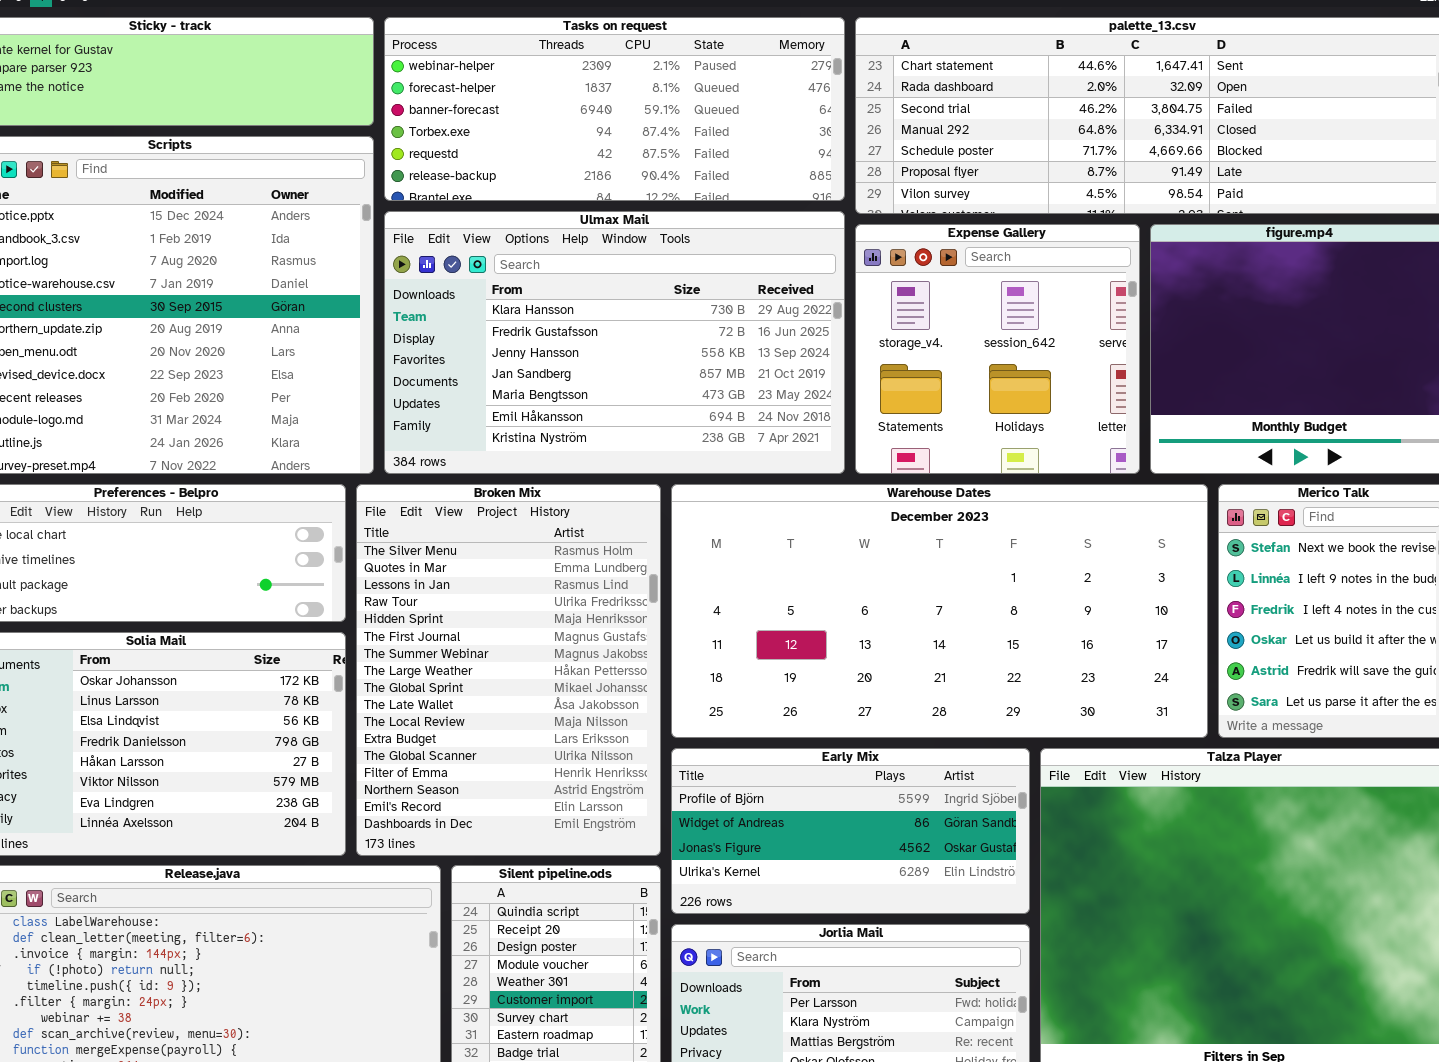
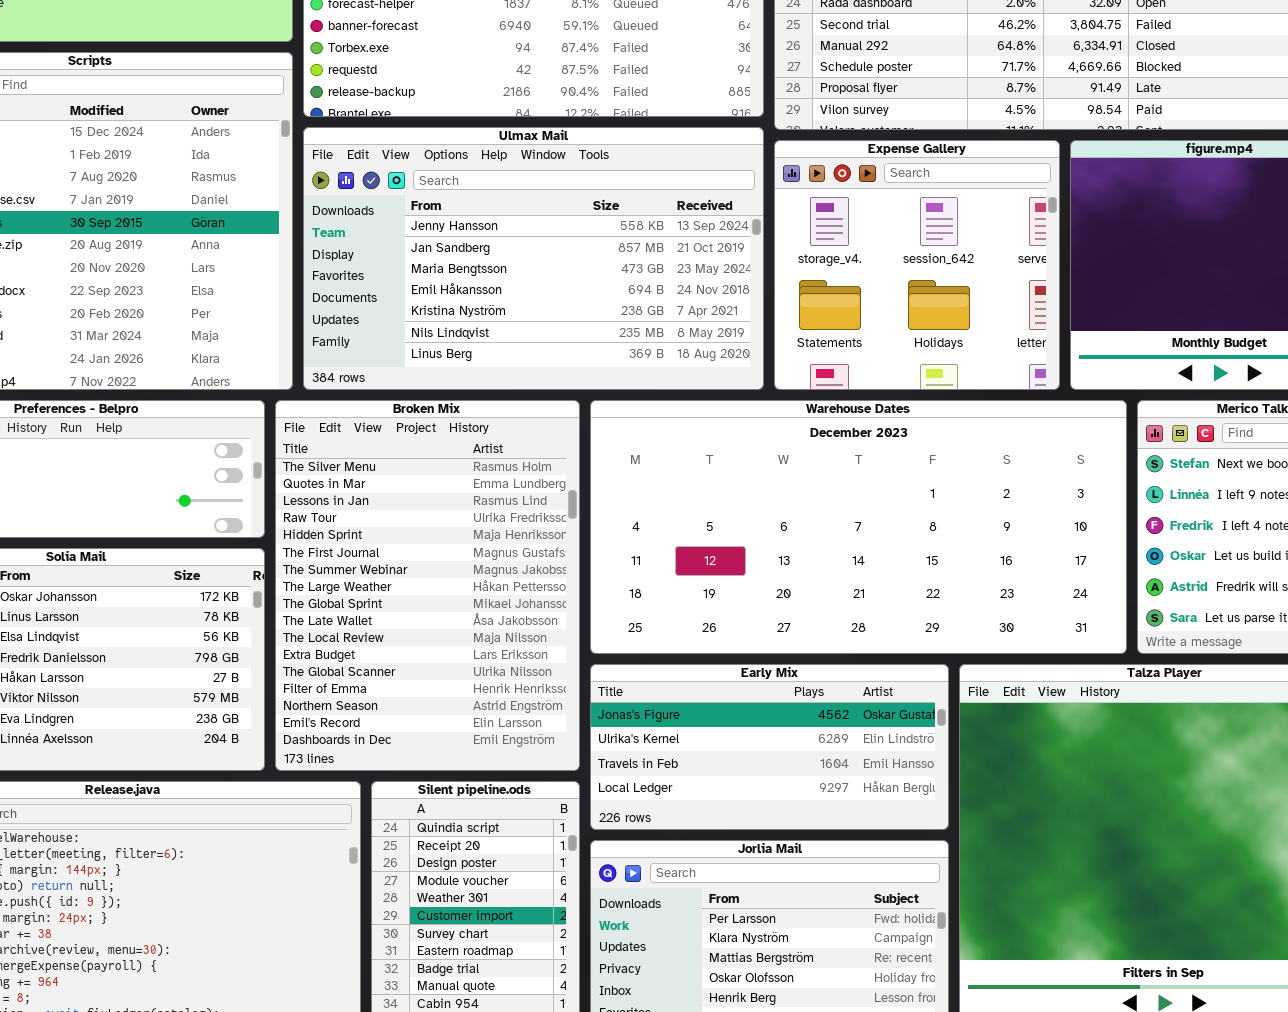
Ulmax Mail: [384,211,845,474] -> [303,127,764,390], scrolled down 2 rows
Early Mix: [671,748,1030,914] -> [590,664,949,830], scrolled down 2 rows

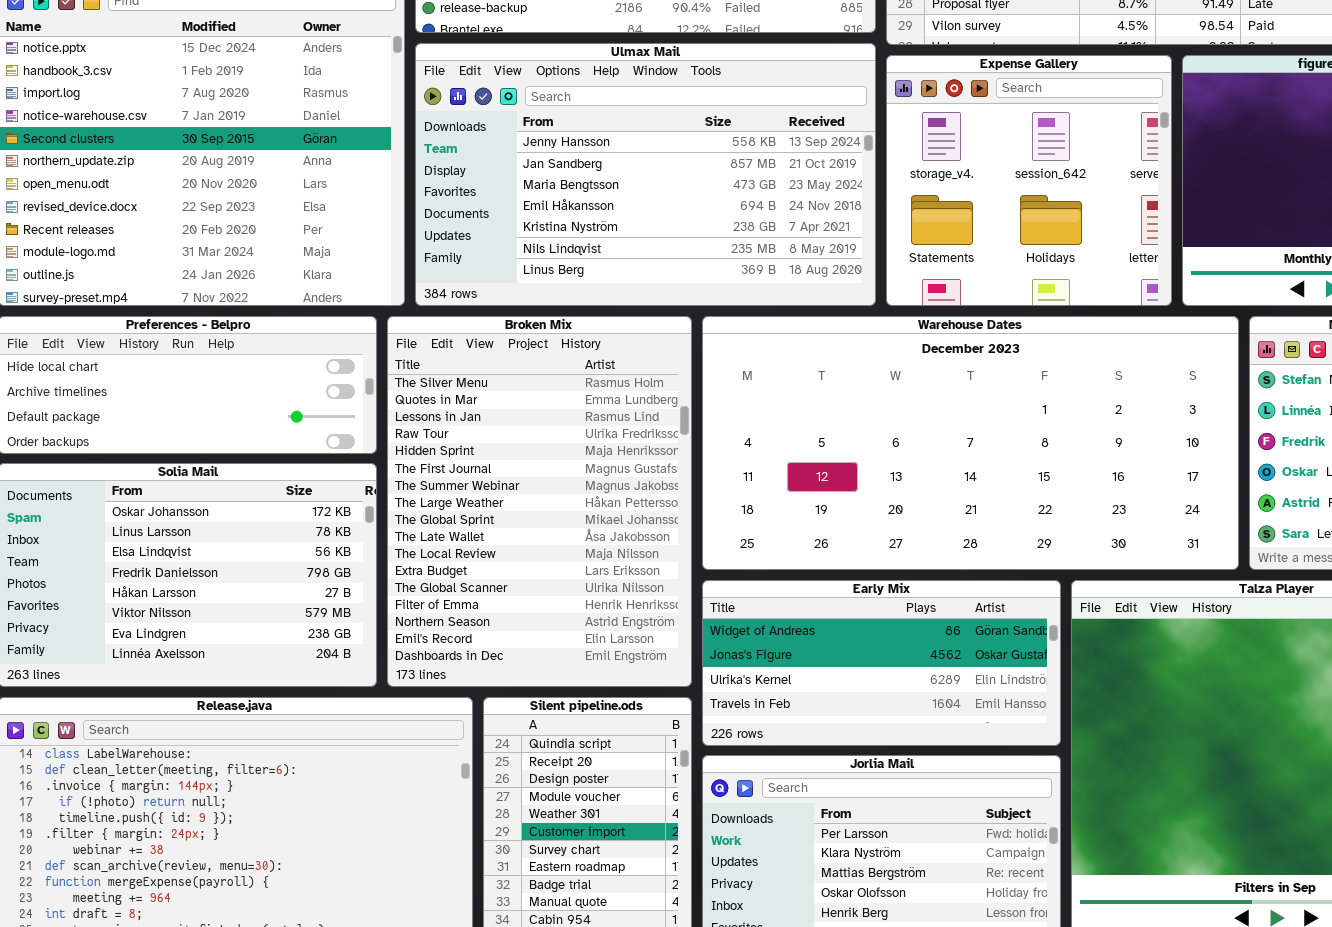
Early Mix: [590,664,949,830] -> [702,580,1061,746], scrolled up 1 row

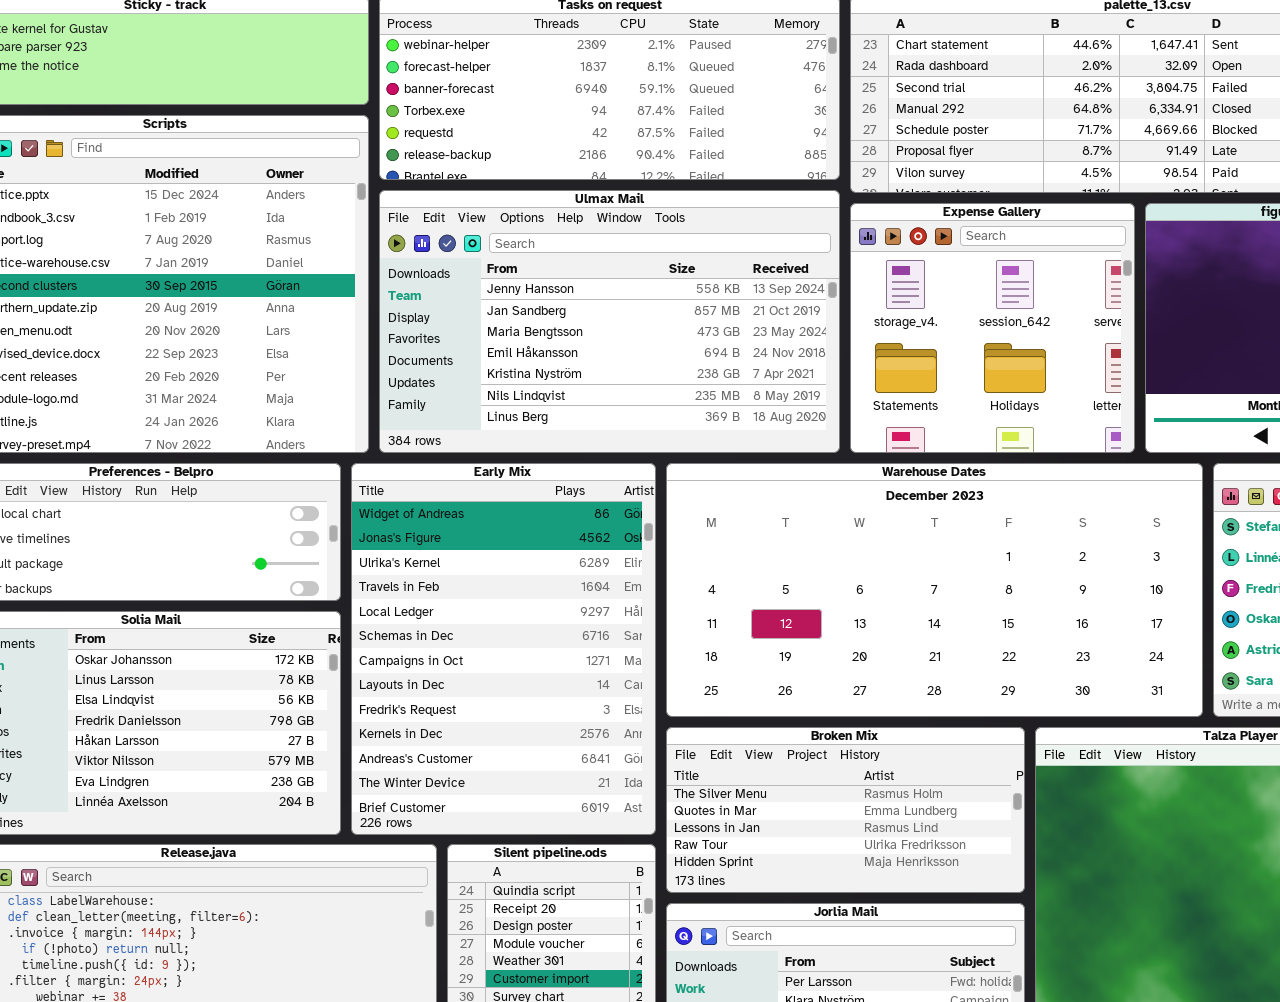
Broken Mix: [387,316,692,687] -> [666,727,1025,893], moved, resized
Early Mix: [702,580,1061,746] -> [351,463,656,835], moved, resized

